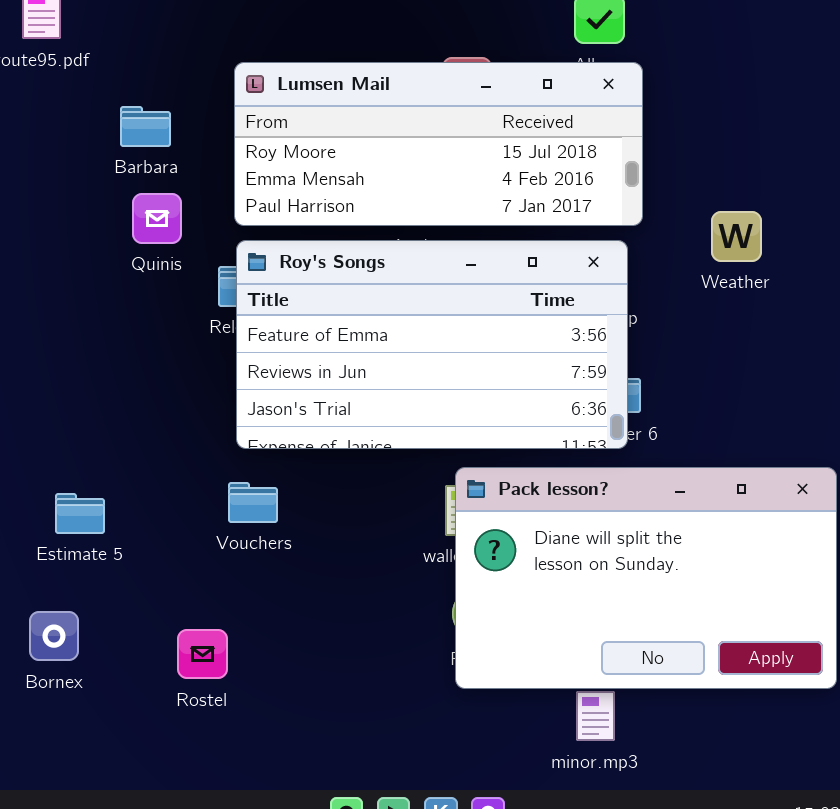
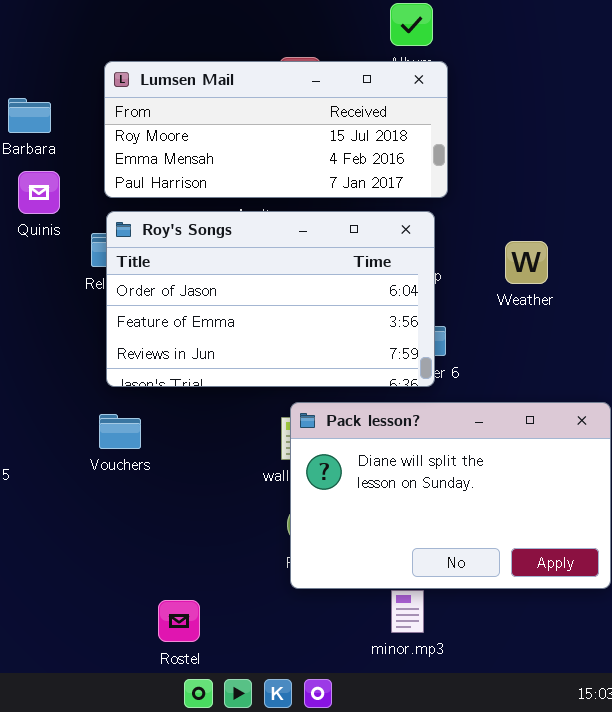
Weather: [711,211,762,262] -> [505,241,548,284], moved
Roy's Songs: [236,240,628,449] -> [106,211,435,387], scrolled up 1 row
Rostel: [177,629,228,679] -> [158,600,200,642], moved

